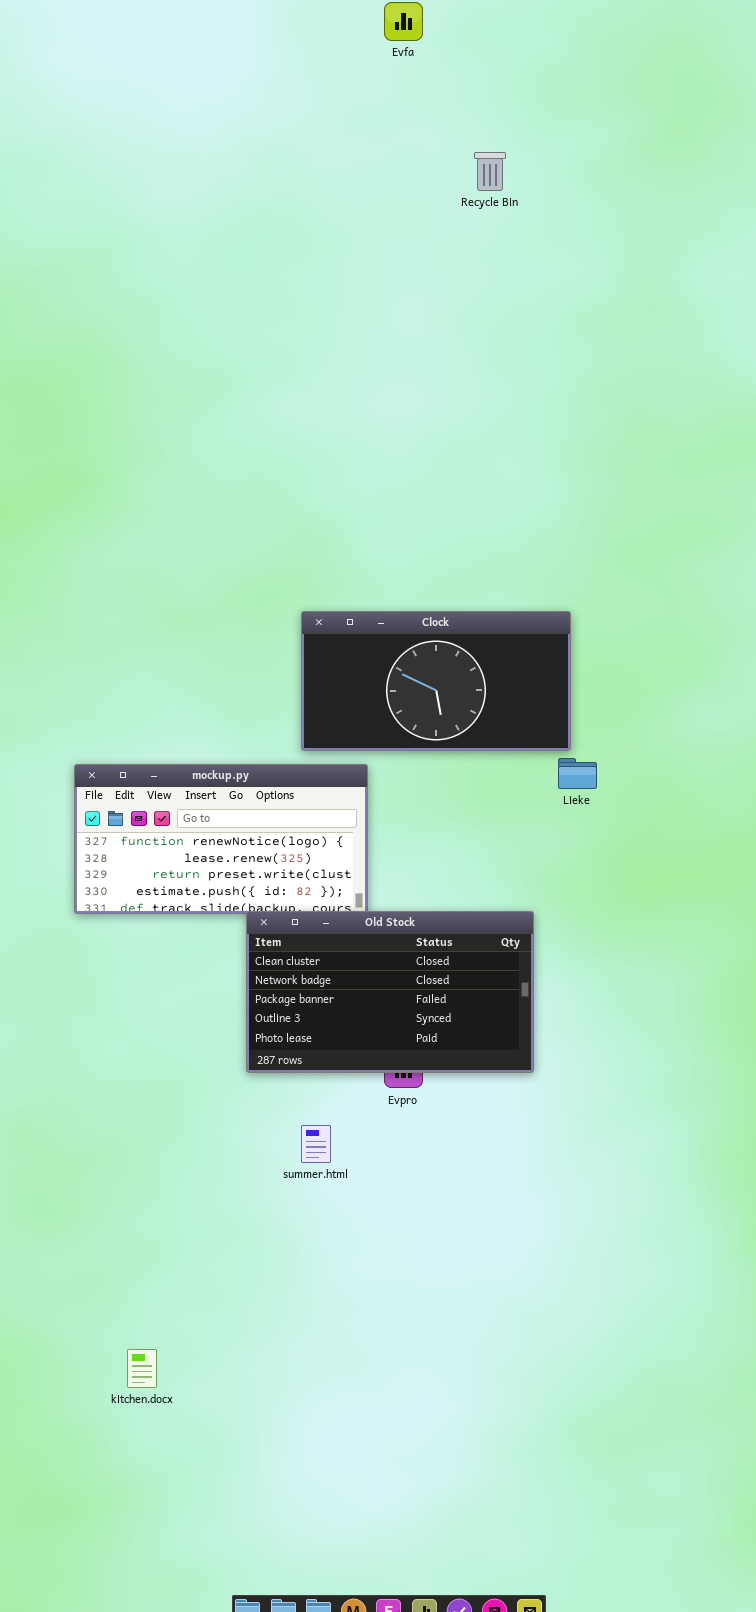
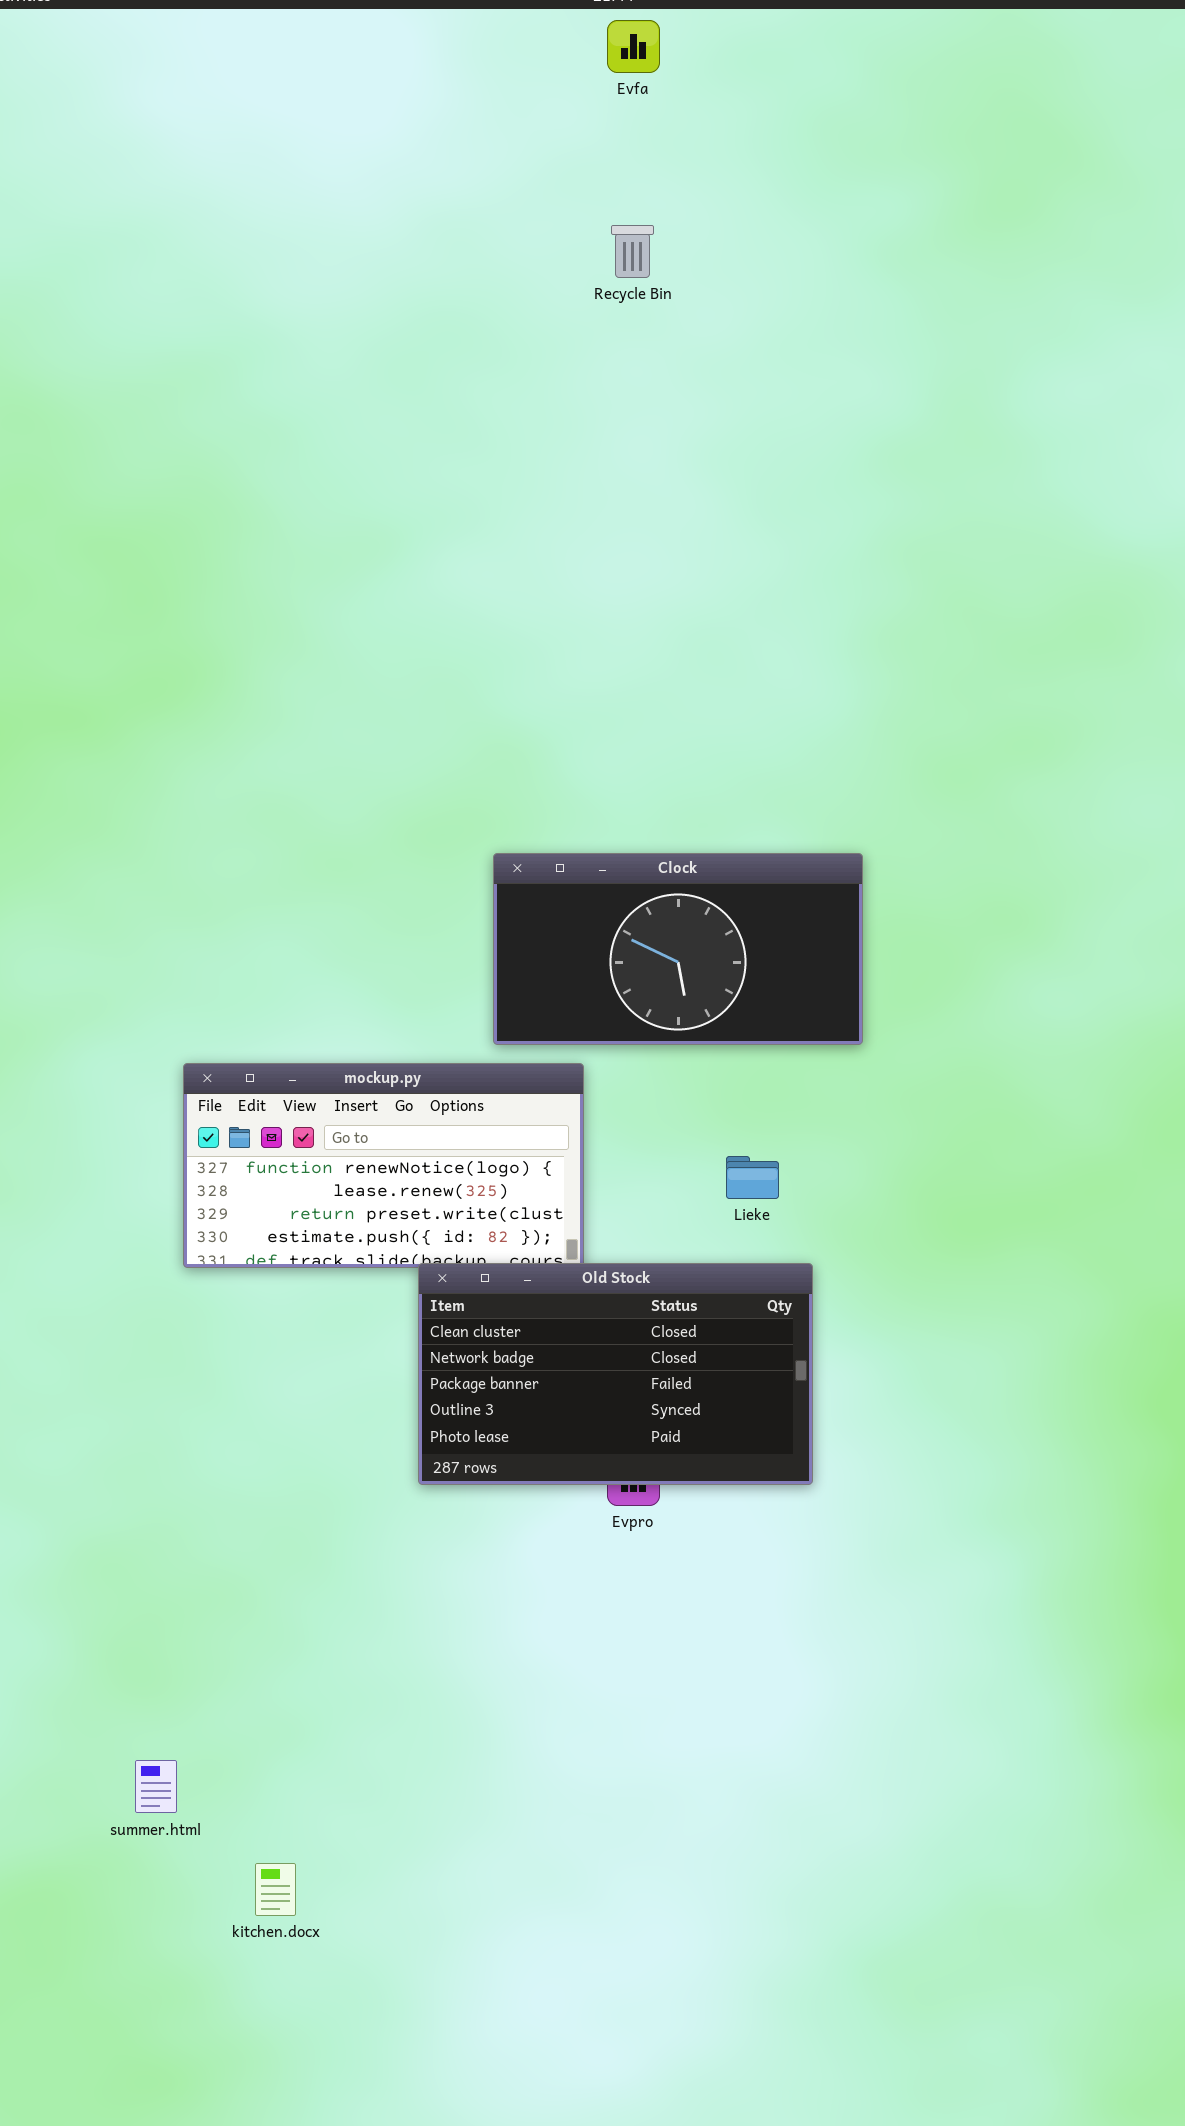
Recycle Bin: [474,152,506,191] -> [611,225,654,278], moved
Lieke: [558,758,597,789] -> [726,1156,779,1199], moved
summer.html: [301,1125,331,1163] -> [135,1760,177,1813], moved

